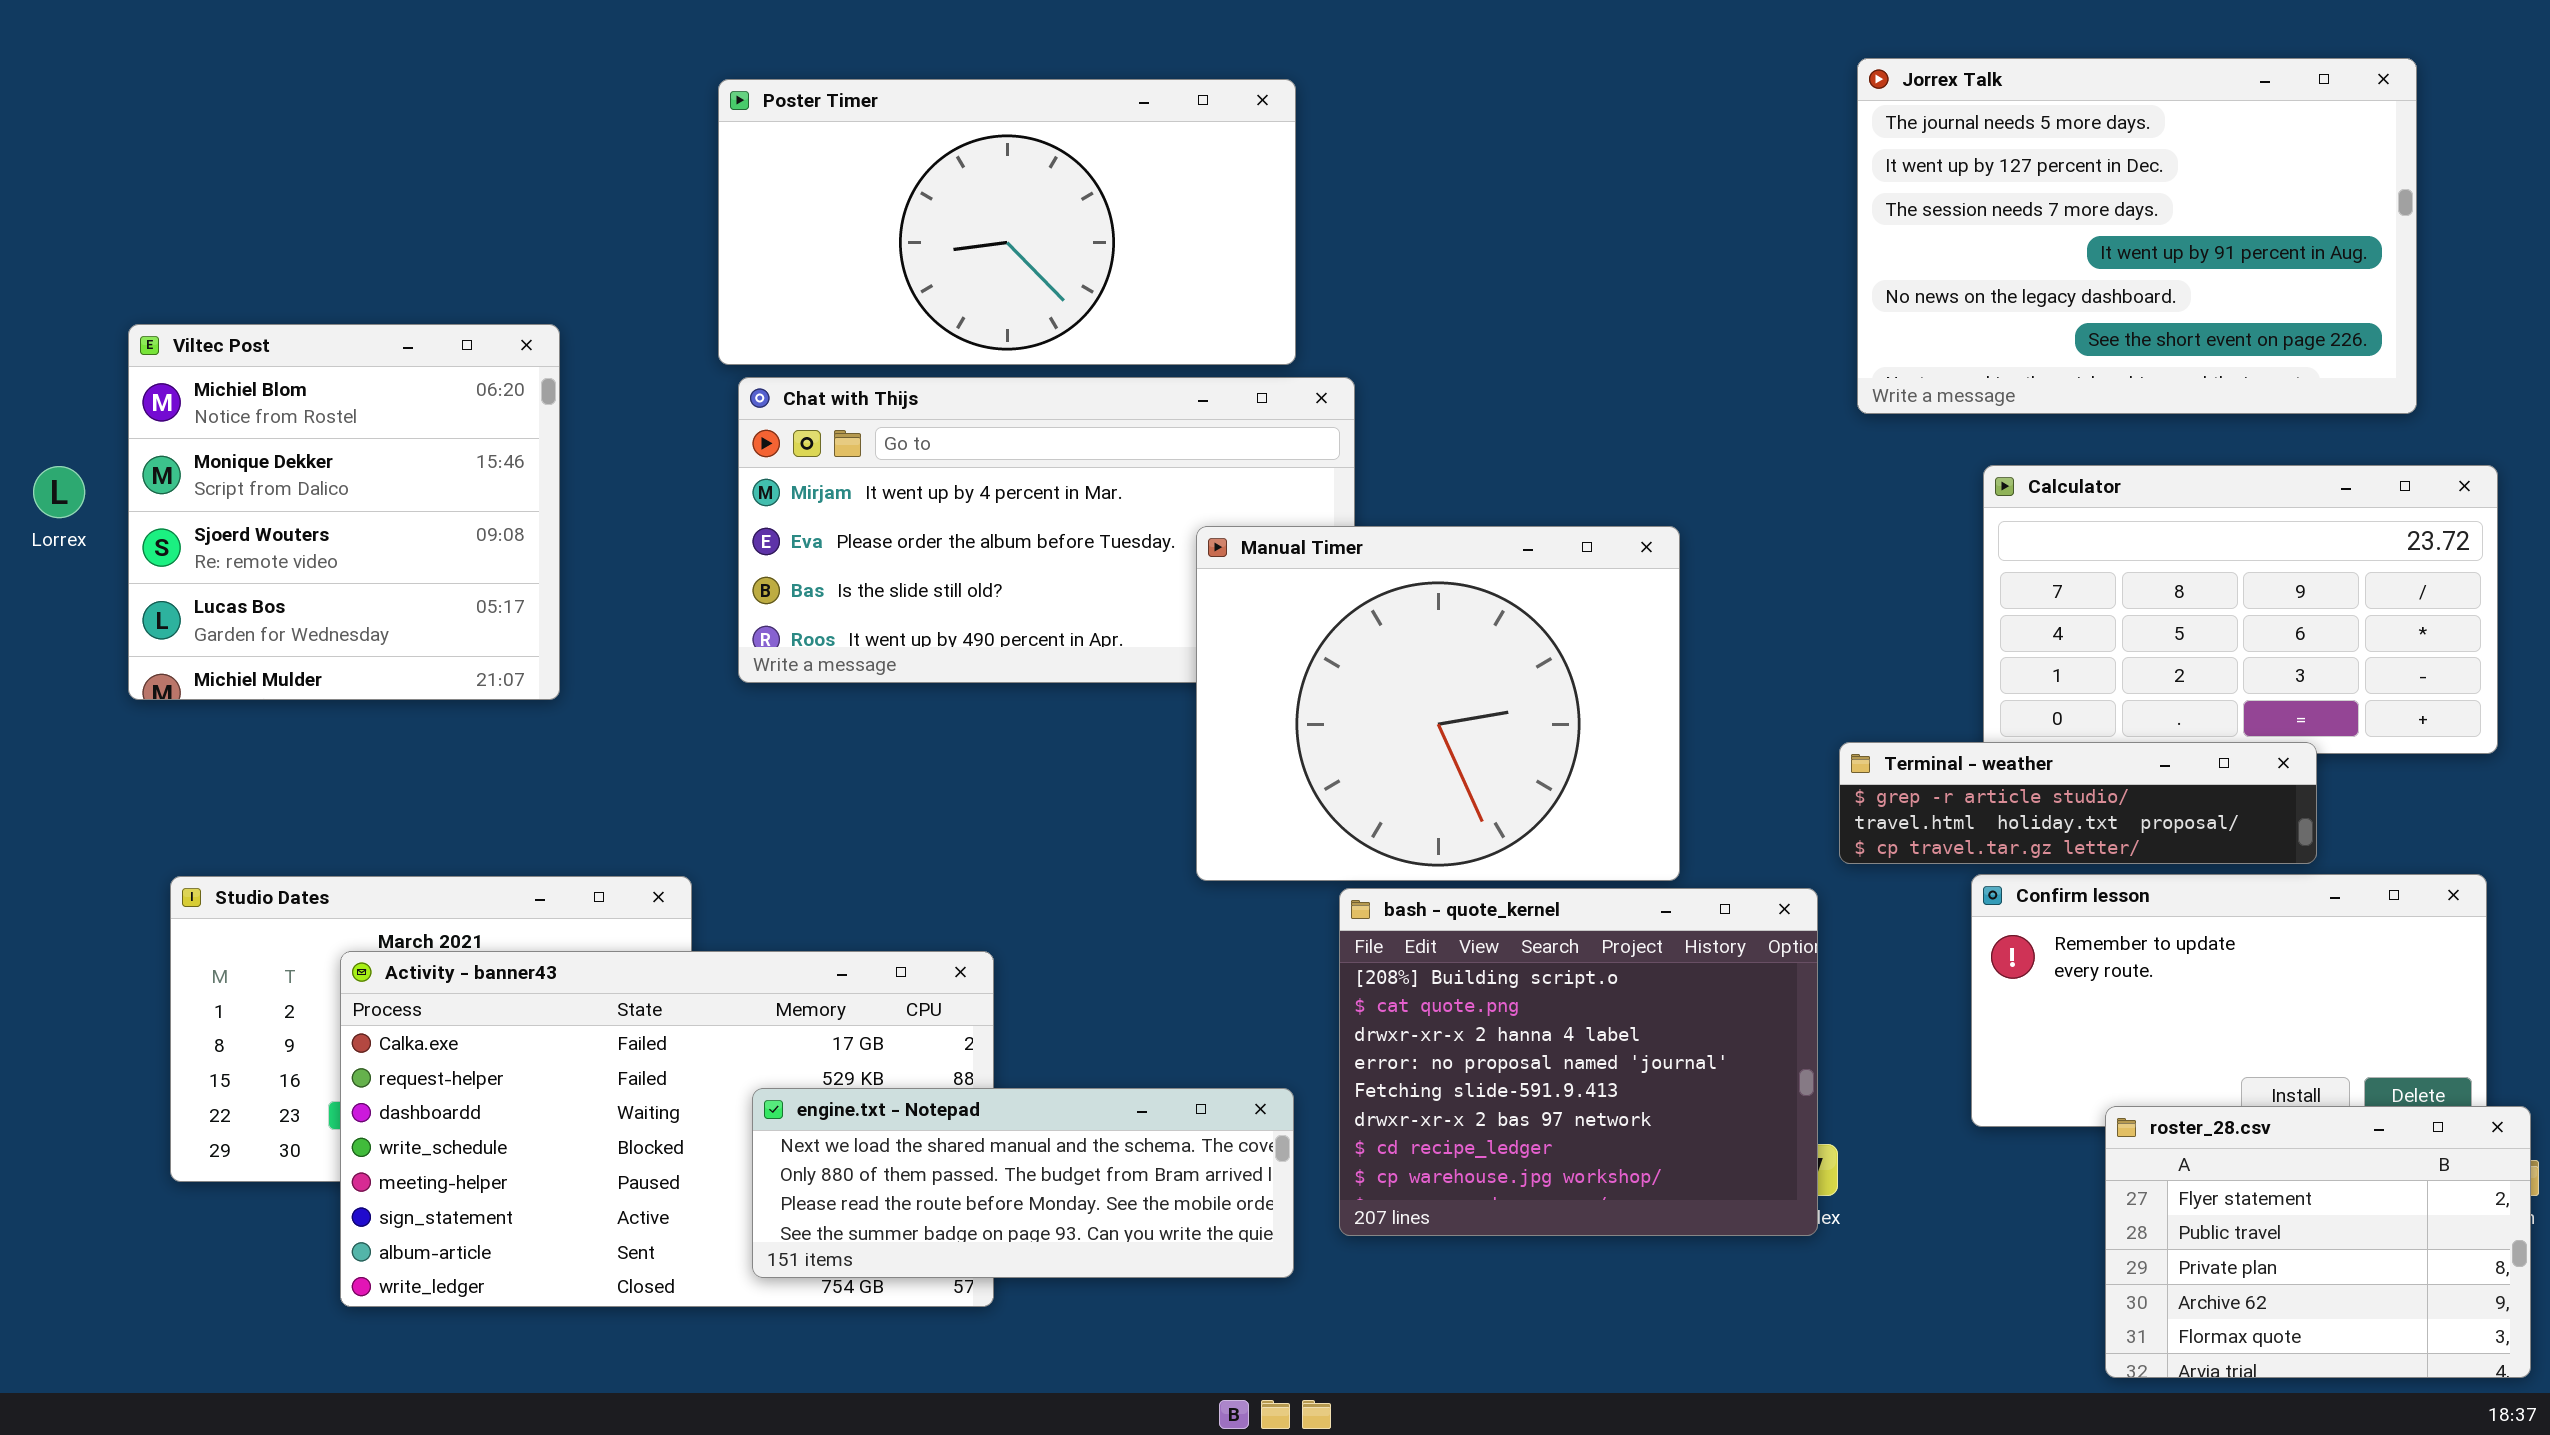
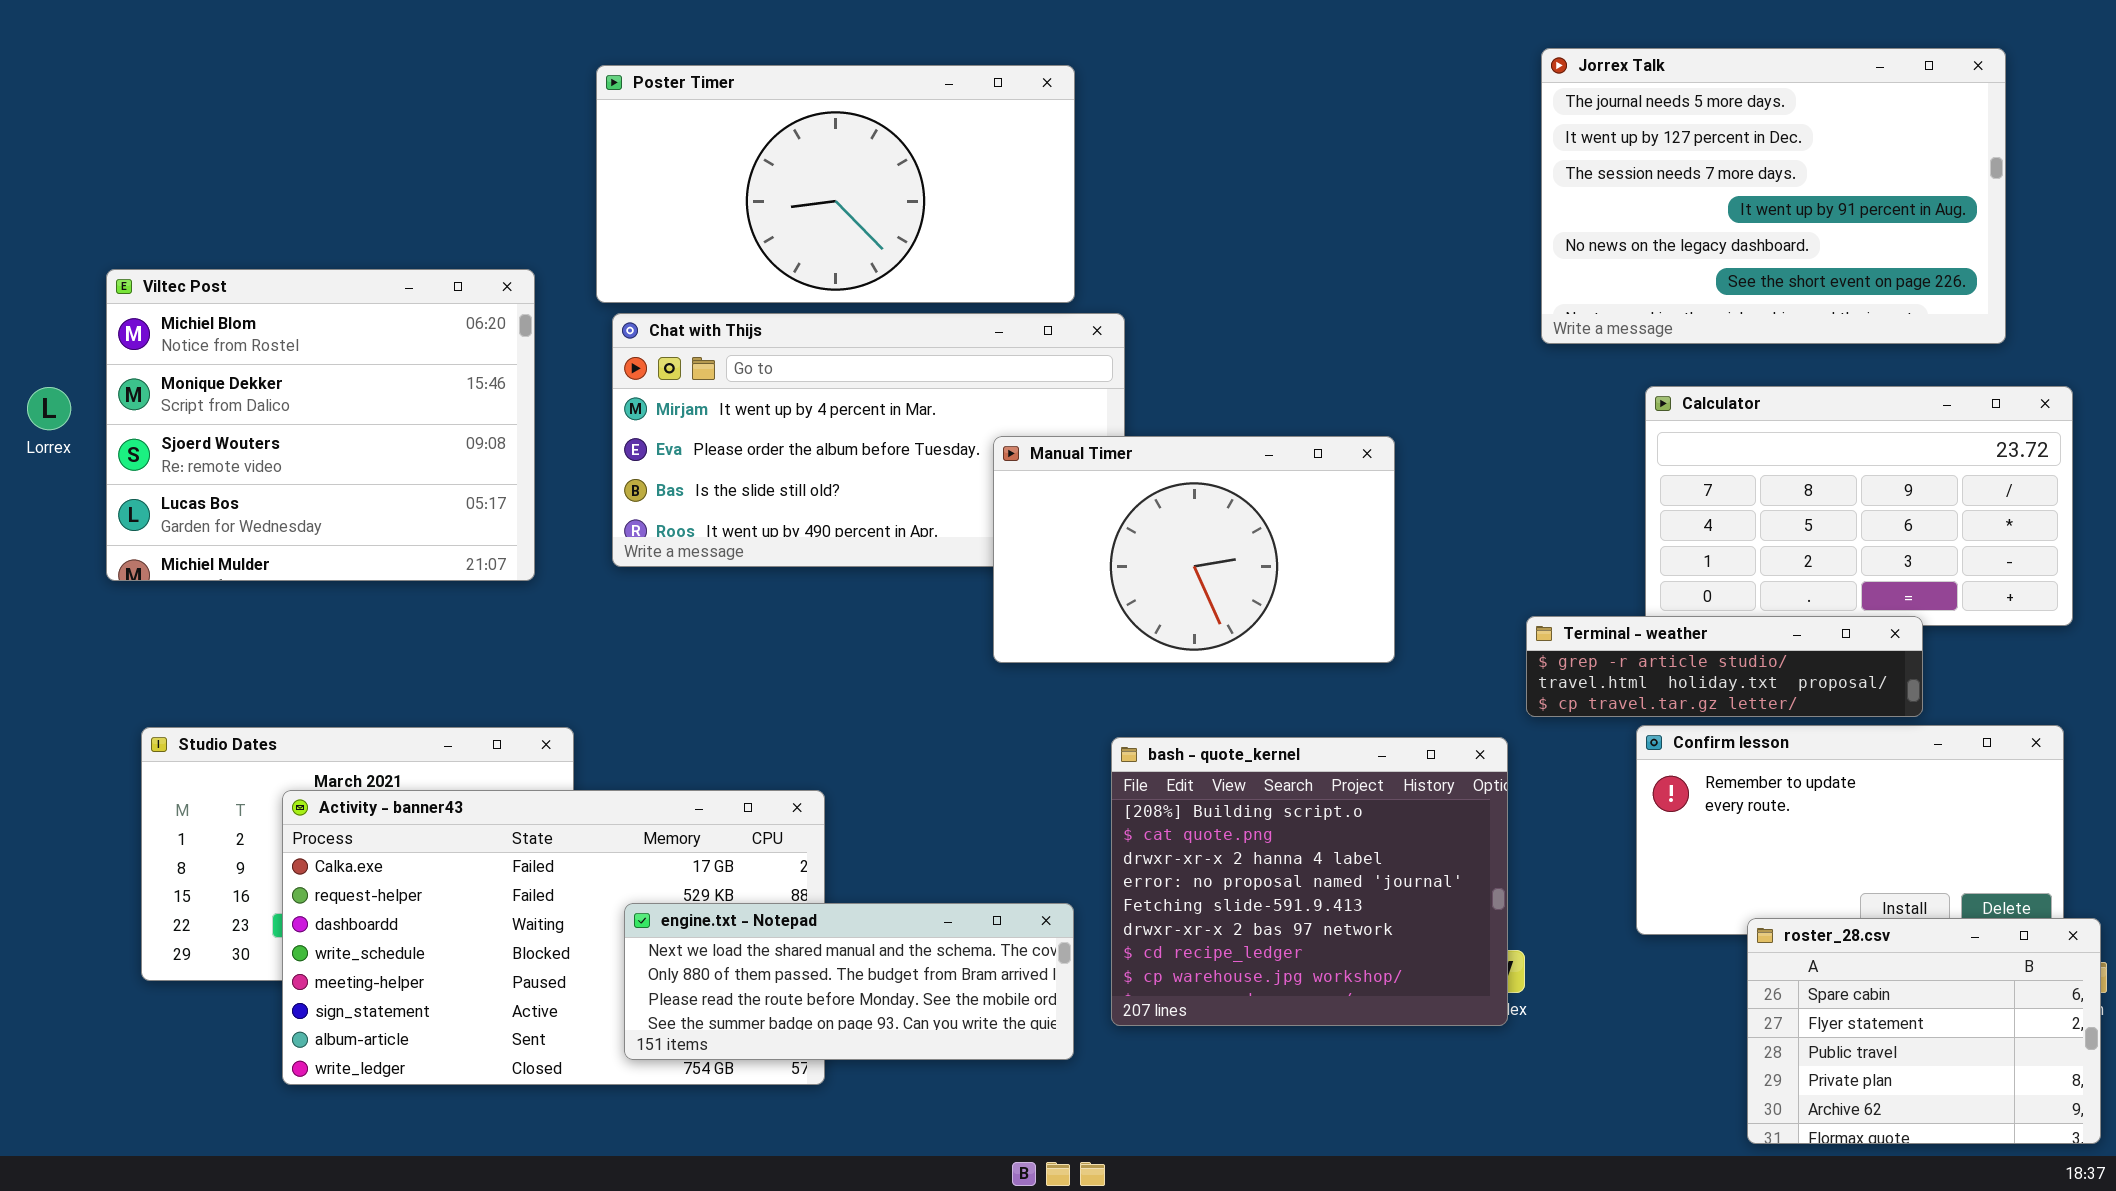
Viltec Post: [128,324,560,700] -> [106,269,535,581], resized
Manual Timer: [1196,526,1680,881] -> [993,436,1395,663], resized
roster_28.csv: [2105,1106,2531,1378] -> [1747,918,2101,1144], scrolled up 1 row

